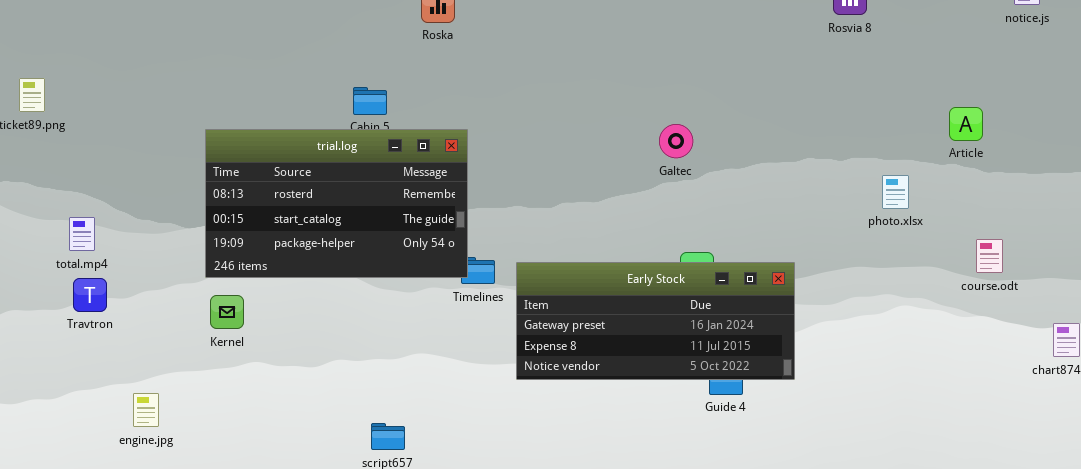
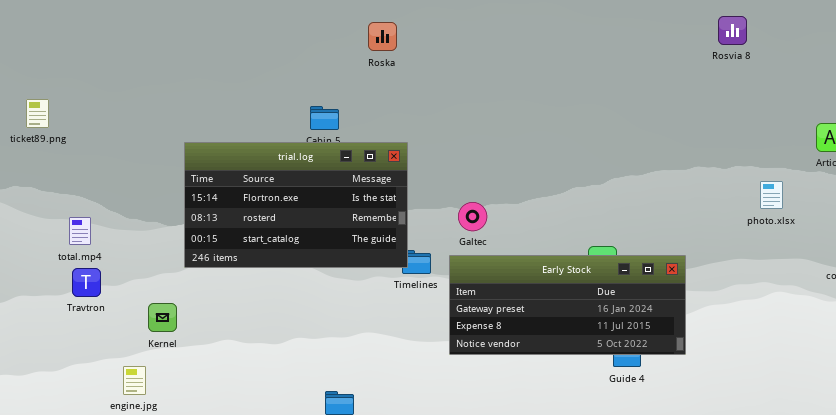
Galtec: [659,124,693,158] -> [458,202,487,231], moved
trial.log: [205,129,468,278] -> [184,142,408,268], scrolled up 1 row
Kernel: [210,295,244,329] -> [148,303,177,332], moved

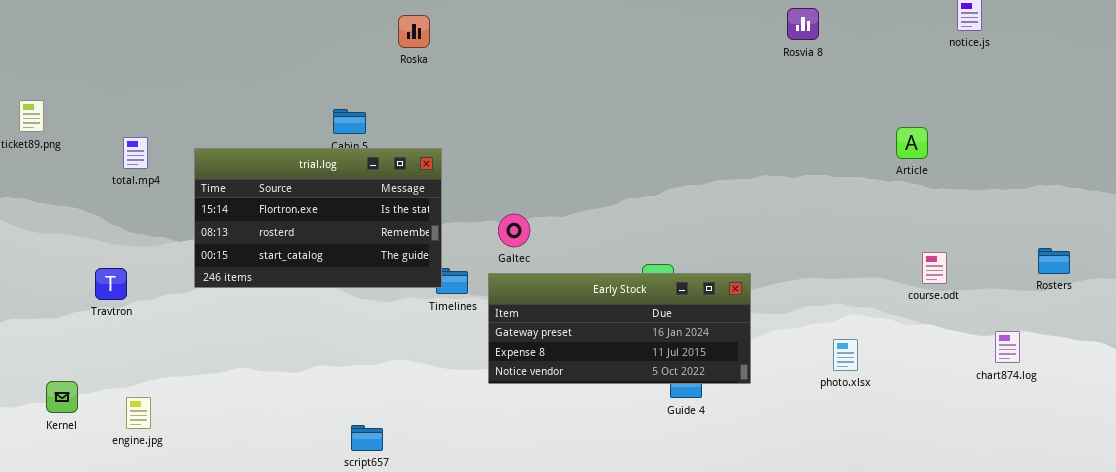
photo.xlsx: [760,181,783,209] -> [833,339,858,371], moved
total.mp4: [69,217,91,245] -> [123,137,148,169], moved
Travtron: [72,268,101,297] -> [95,268,127,300], moved
Kernel: [148,303,177,332] -> [46,381,78,413], moved

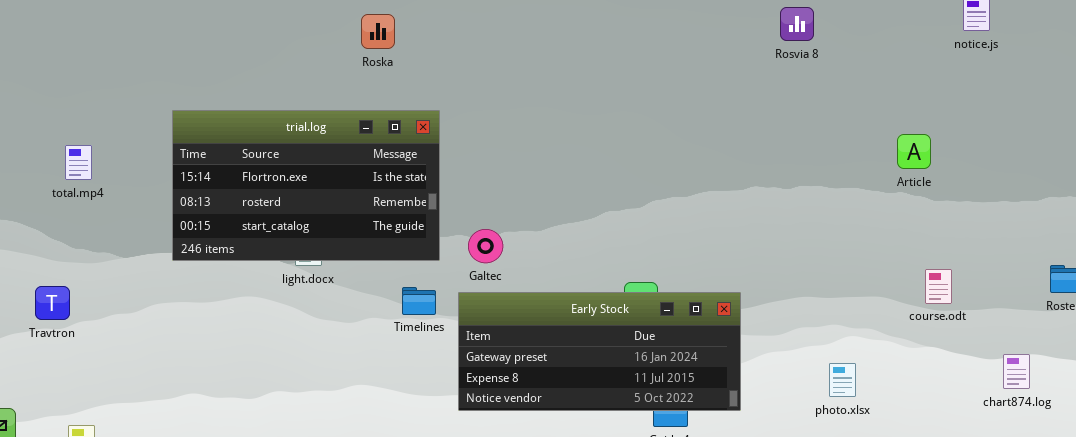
trial.log: [194,148,442,288] -> [172,110,440,261], moved

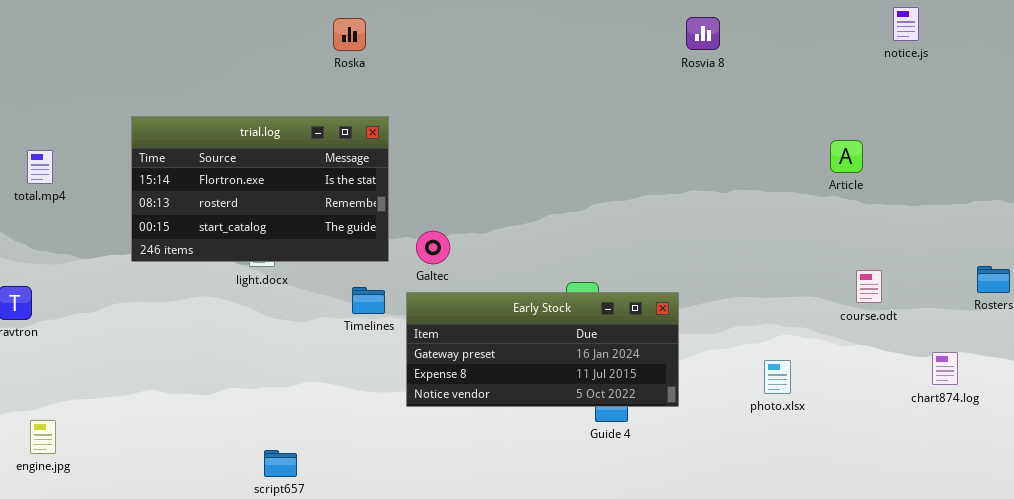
Rosvia 8: [780,7,814,41] -> [686,17,720,50], moved
Roska: [361,14,395,49] -> [333,18,366,51], moved

